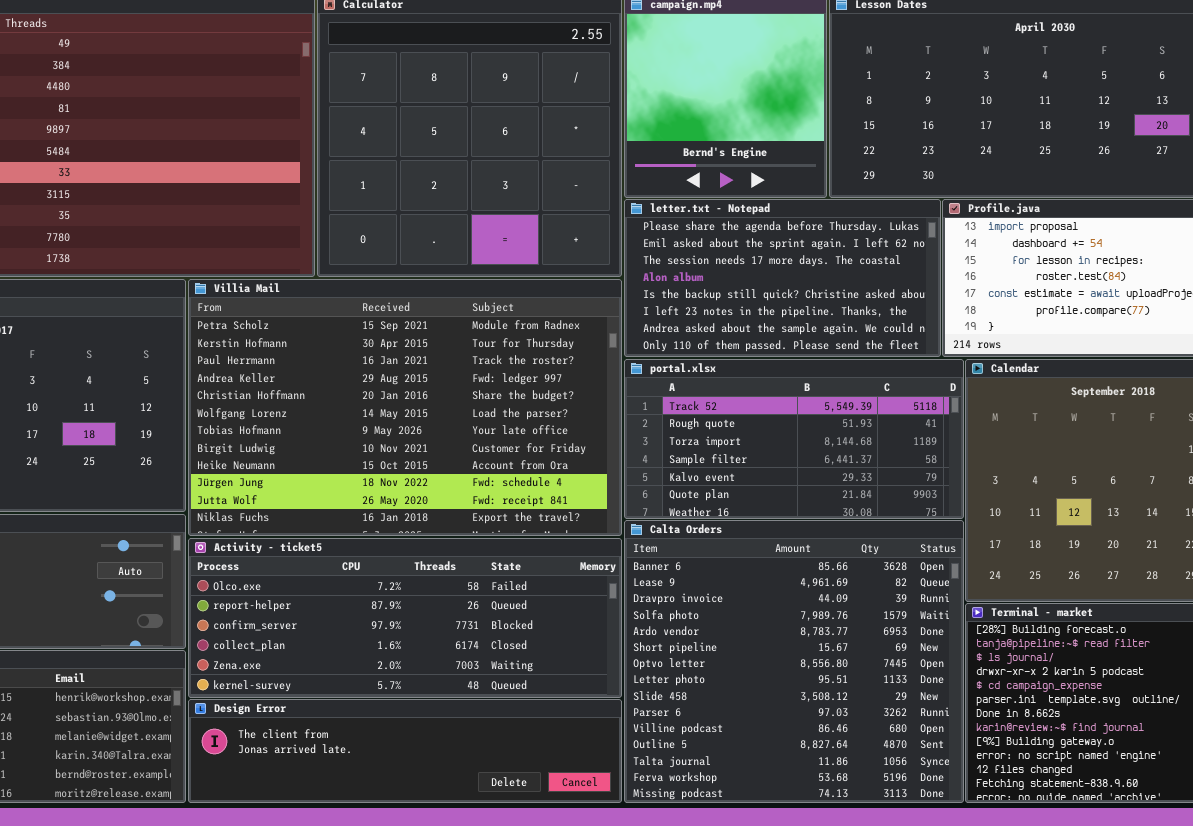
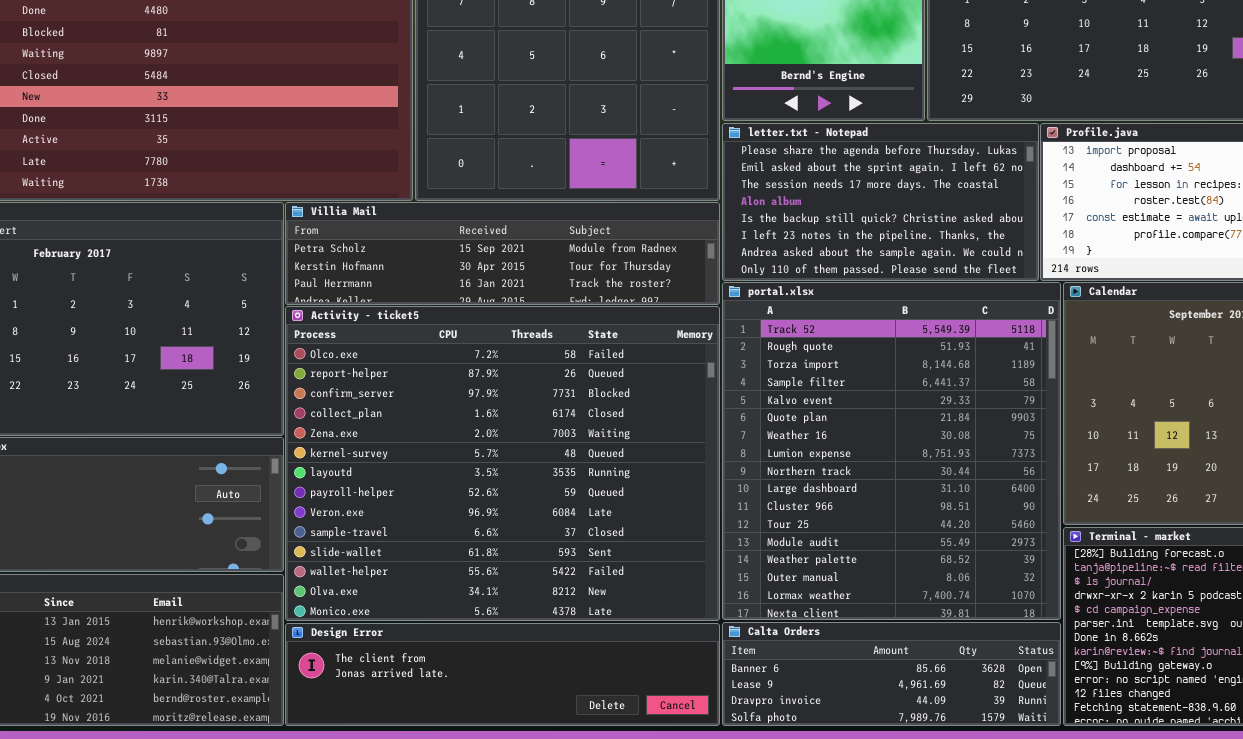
Villia Mail: [188,279,622,536] -> [285,202,720,305], resized
portal.xlsx: [624,359,964,519] -> [722,282,1061,620], resized
Calta Orders: [624,520,964,803] -> [722,622,1061,726], resized
Activity - ticket5: [188,538,622,698] -> [285,306,720,621], resized

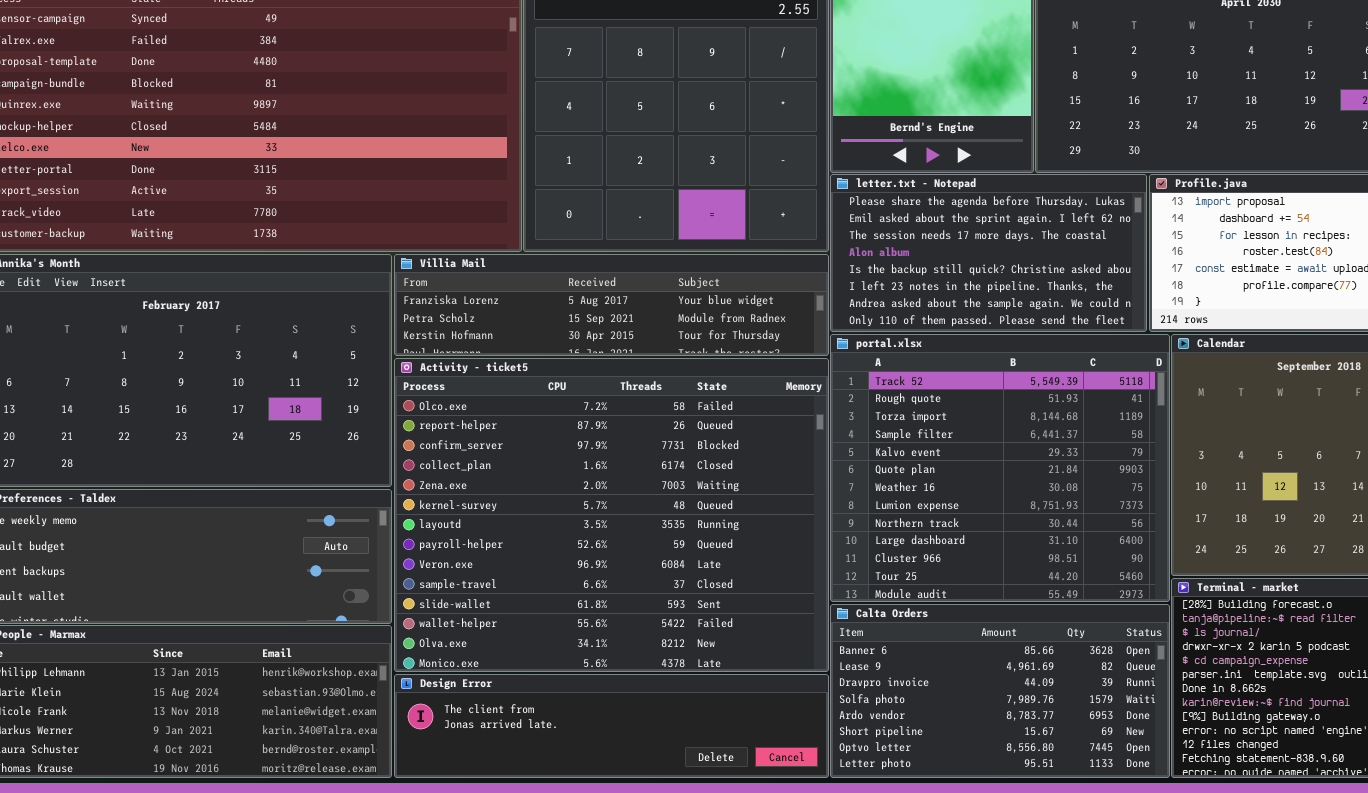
Villia Mail: [285,202,720,305] -> [394,254,829,356], scrolled up 1 row
portal.xlsx: [722,282,1061,620] -> [830,334,1170,602], resized
Calta Orders: [722,622,1061,726] -> [830,604,1170,778], resized

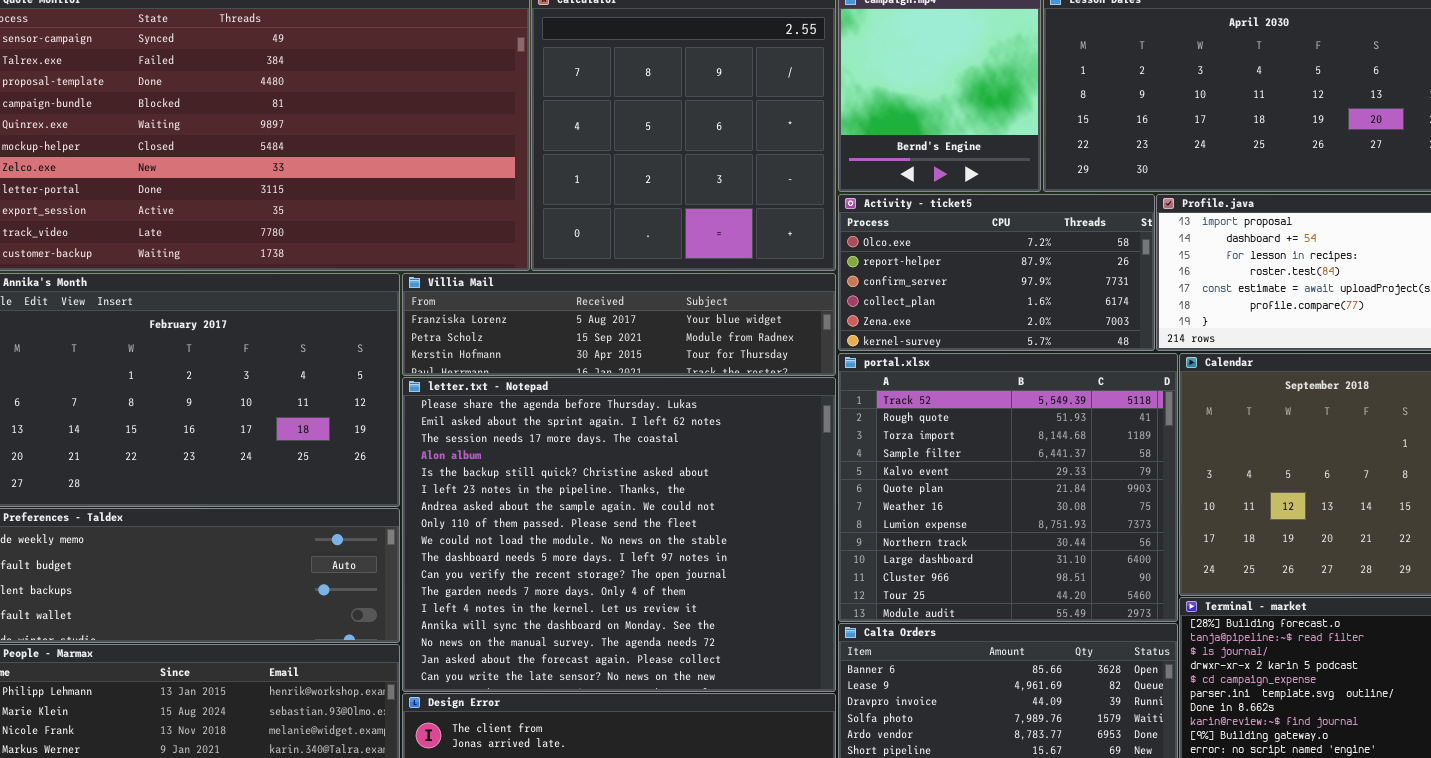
letter.txt - Notepad: [830,174,1147,332] -> [402,377,836,692], moved, resized
Activity - ticket5: [394,358,829,672] -> [838,194,1155,351], moved, resized

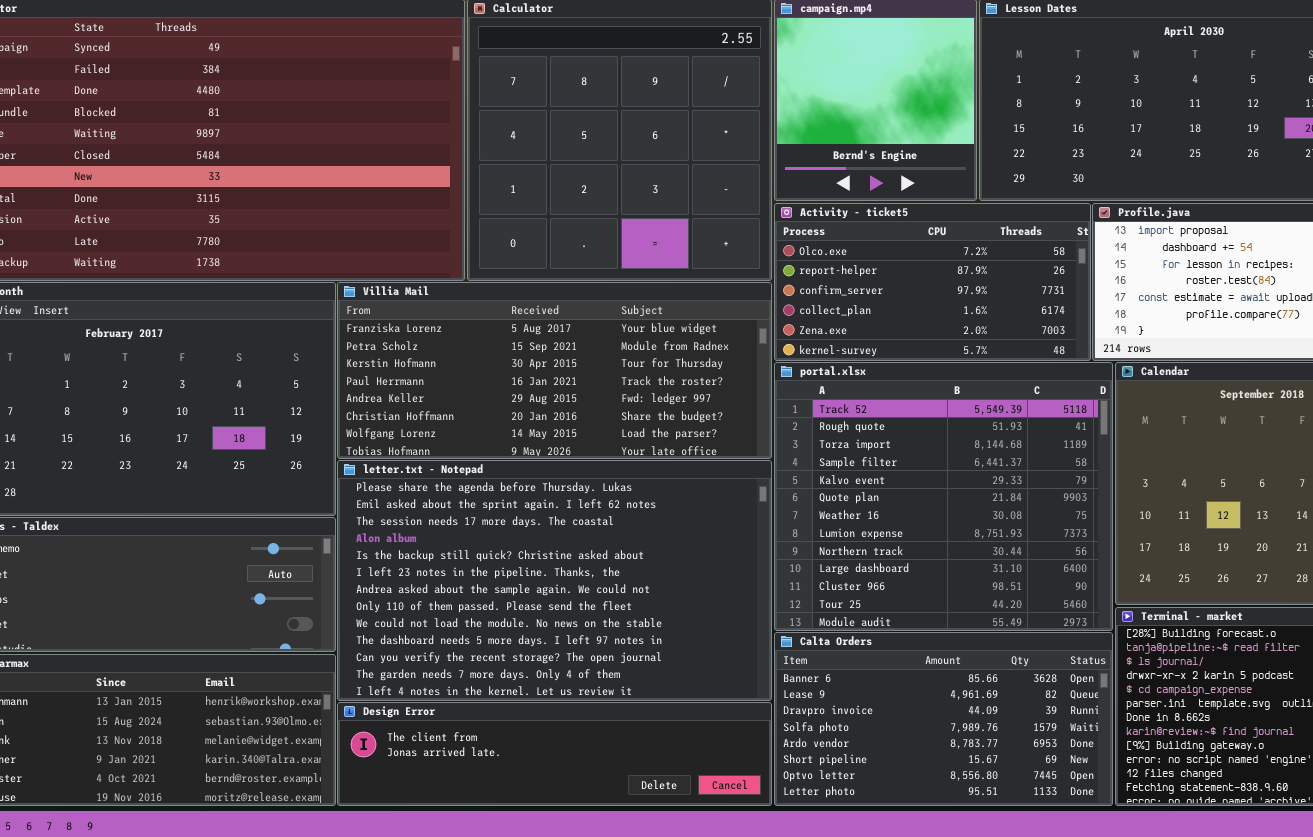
Villia Mail: [402,273,836,376] -> [337,282,772,459], resized
letter.txt - Notepad: [402,377,836,692] -> [337,460,772,701], resized

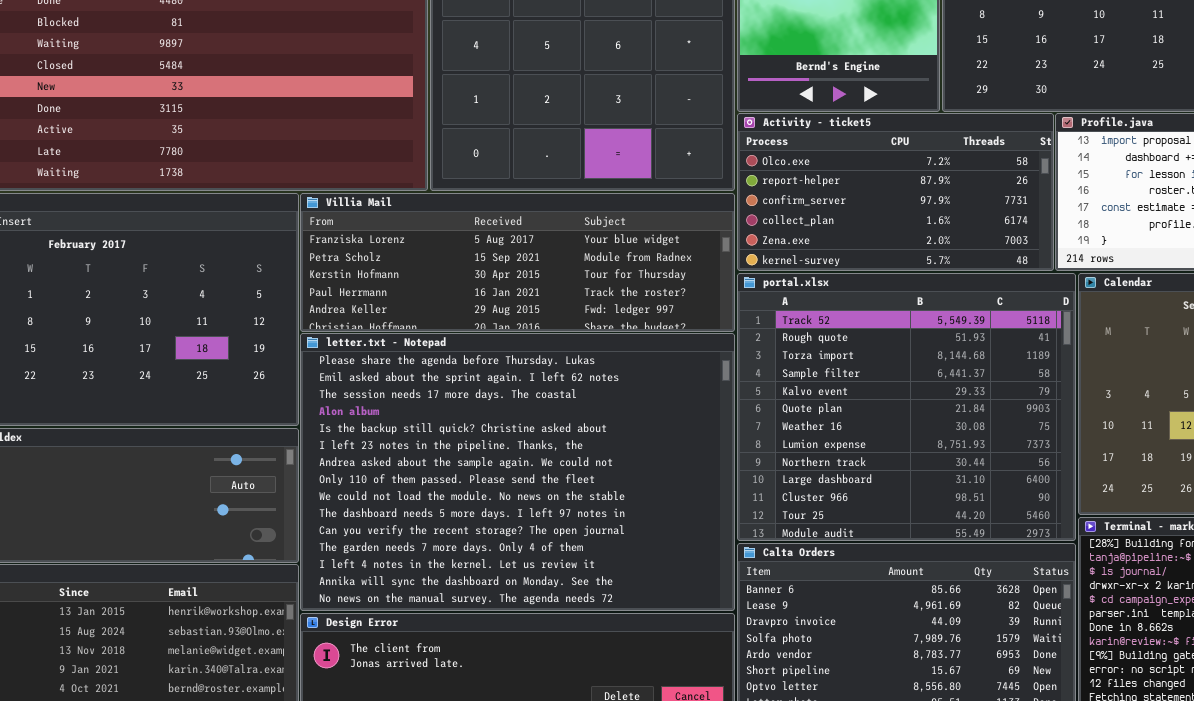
Villia Mail: [337,282,772,459] -> [300,193,735,332], resized
letter.txt - Notepad: [337,460,772,701] -> [300,333,735,611], resized

